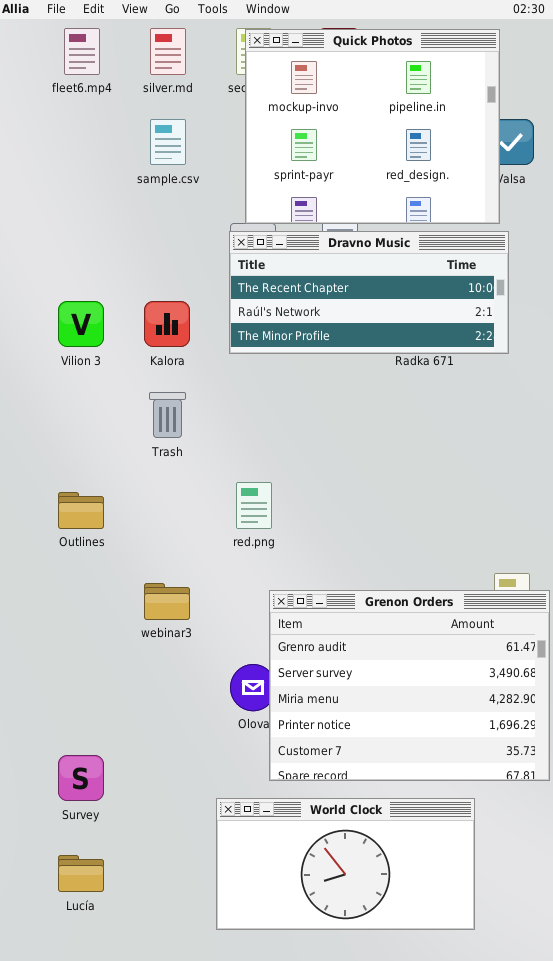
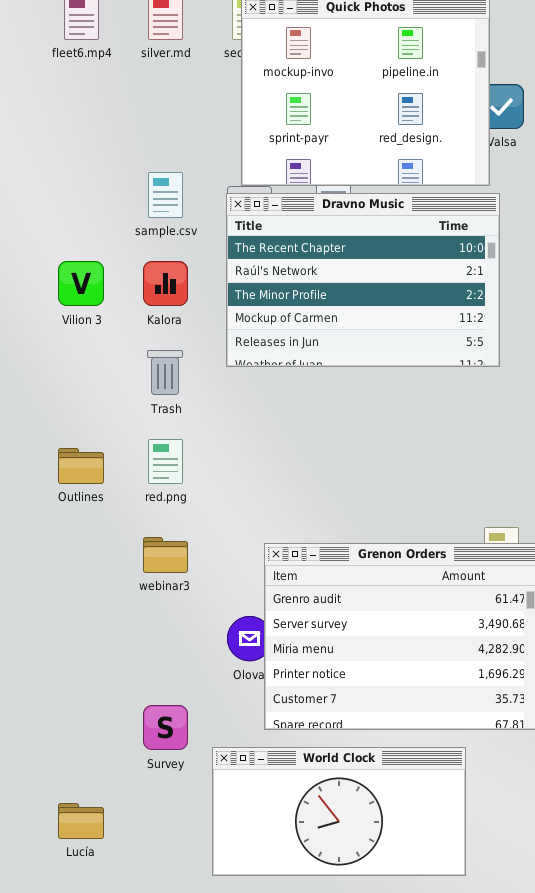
sample.csv: [150,119,186,165] -> [148,172,183,218], moved
Dravno Music: [229,231,509,354] -> [226,193,500,367], resized
red.png: [236,482,272,529] -> [148,439,183,484], moved
Survey: [58,755,104,801] -> [143,705,188,750], moved

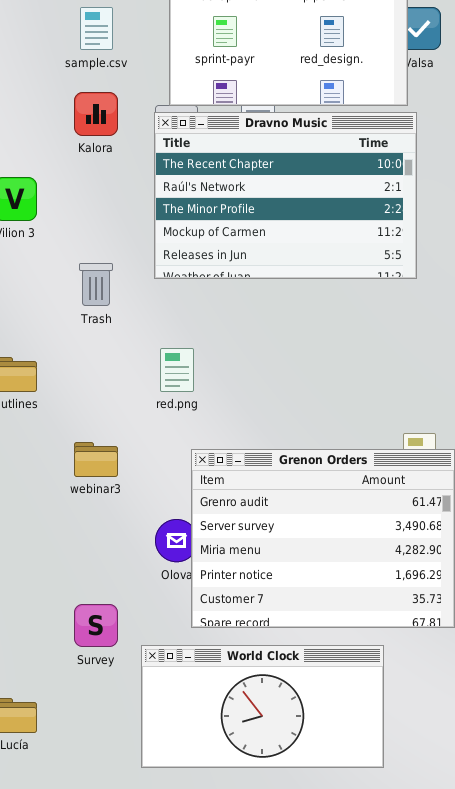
sample.csv: [148,172,183,218] -> [80,7,113,50], moved
Kalora: [143,261,188,306] -> [74,92,118,136], moved
red.png: [148,439,183,484] -> [160,348,194,392], moved

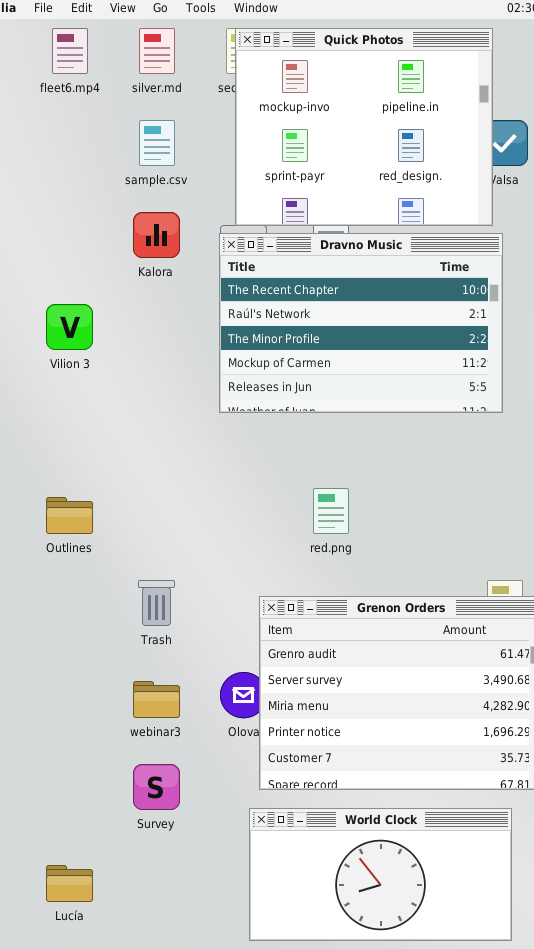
Trash: [79,263,113,306] -> [138,580,175,626], moved
red.png: [160,348,194,392] -> [313,488,349,534], moved
webinar3: [74,442,118,477] -> [133,681,180,718], moved
World Clock: [141,645,384,768] -> [249,808,512,941], moved

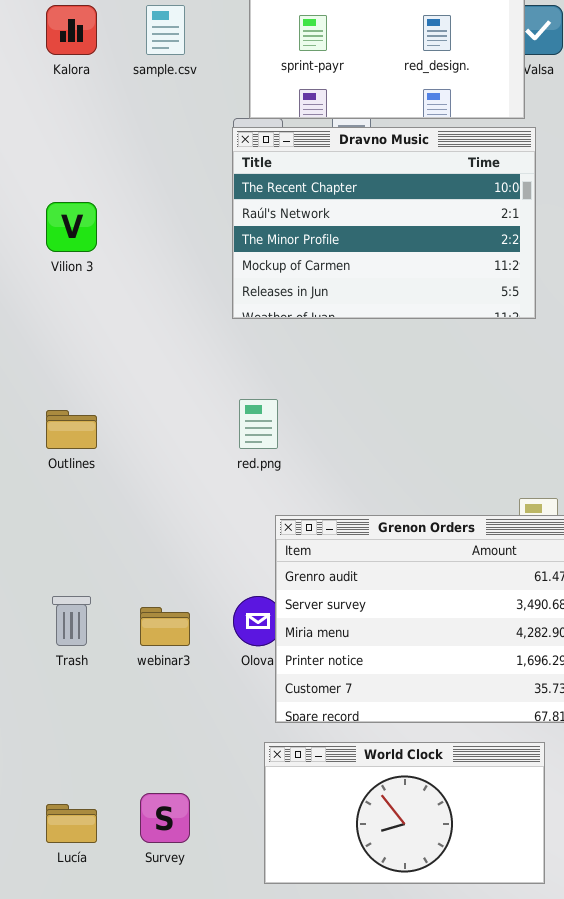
Kalora: [133,212,180,258] -> [46,5,97,55], moved
red.png: [313,488,349,534] -> [239,399,278,449], moved
Trash: [138,580,175,626] -> [52,596,91,646], moved
Survey: [133,764,180,810] -> [140,793,190,843], moved

